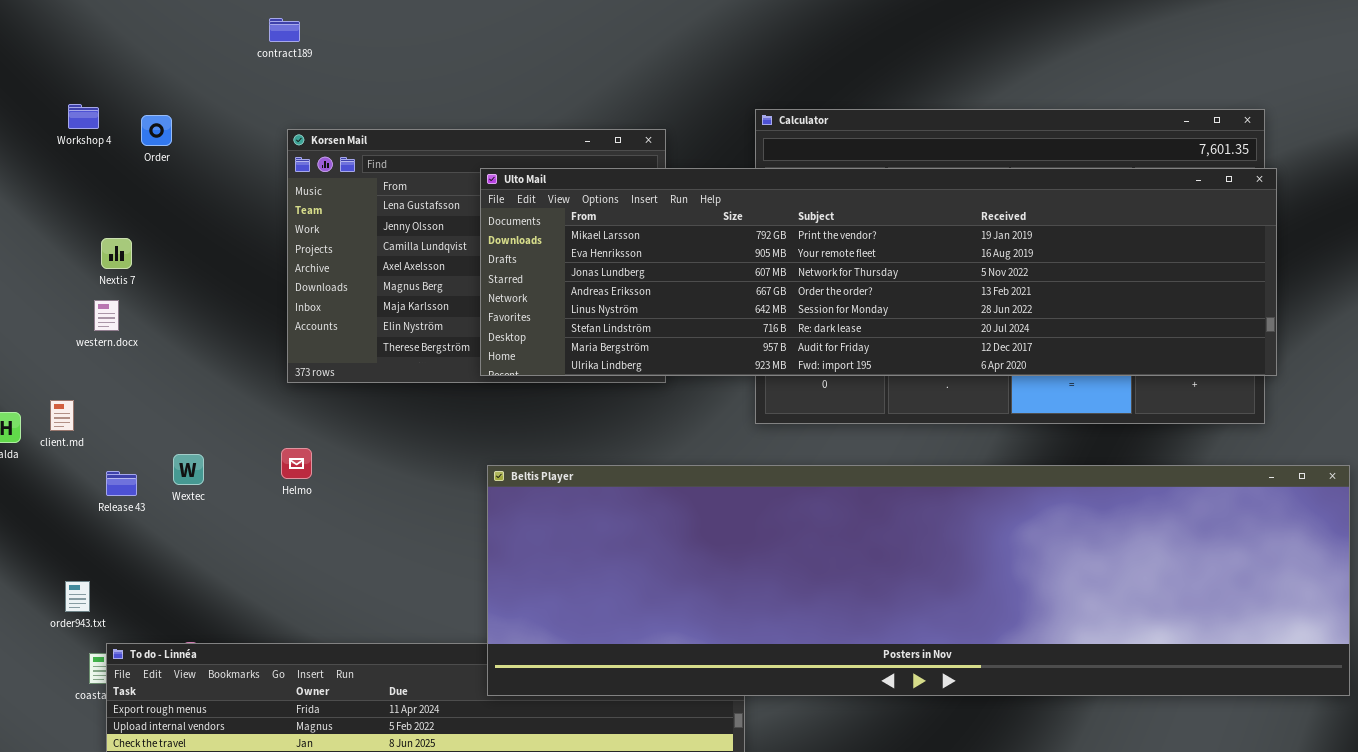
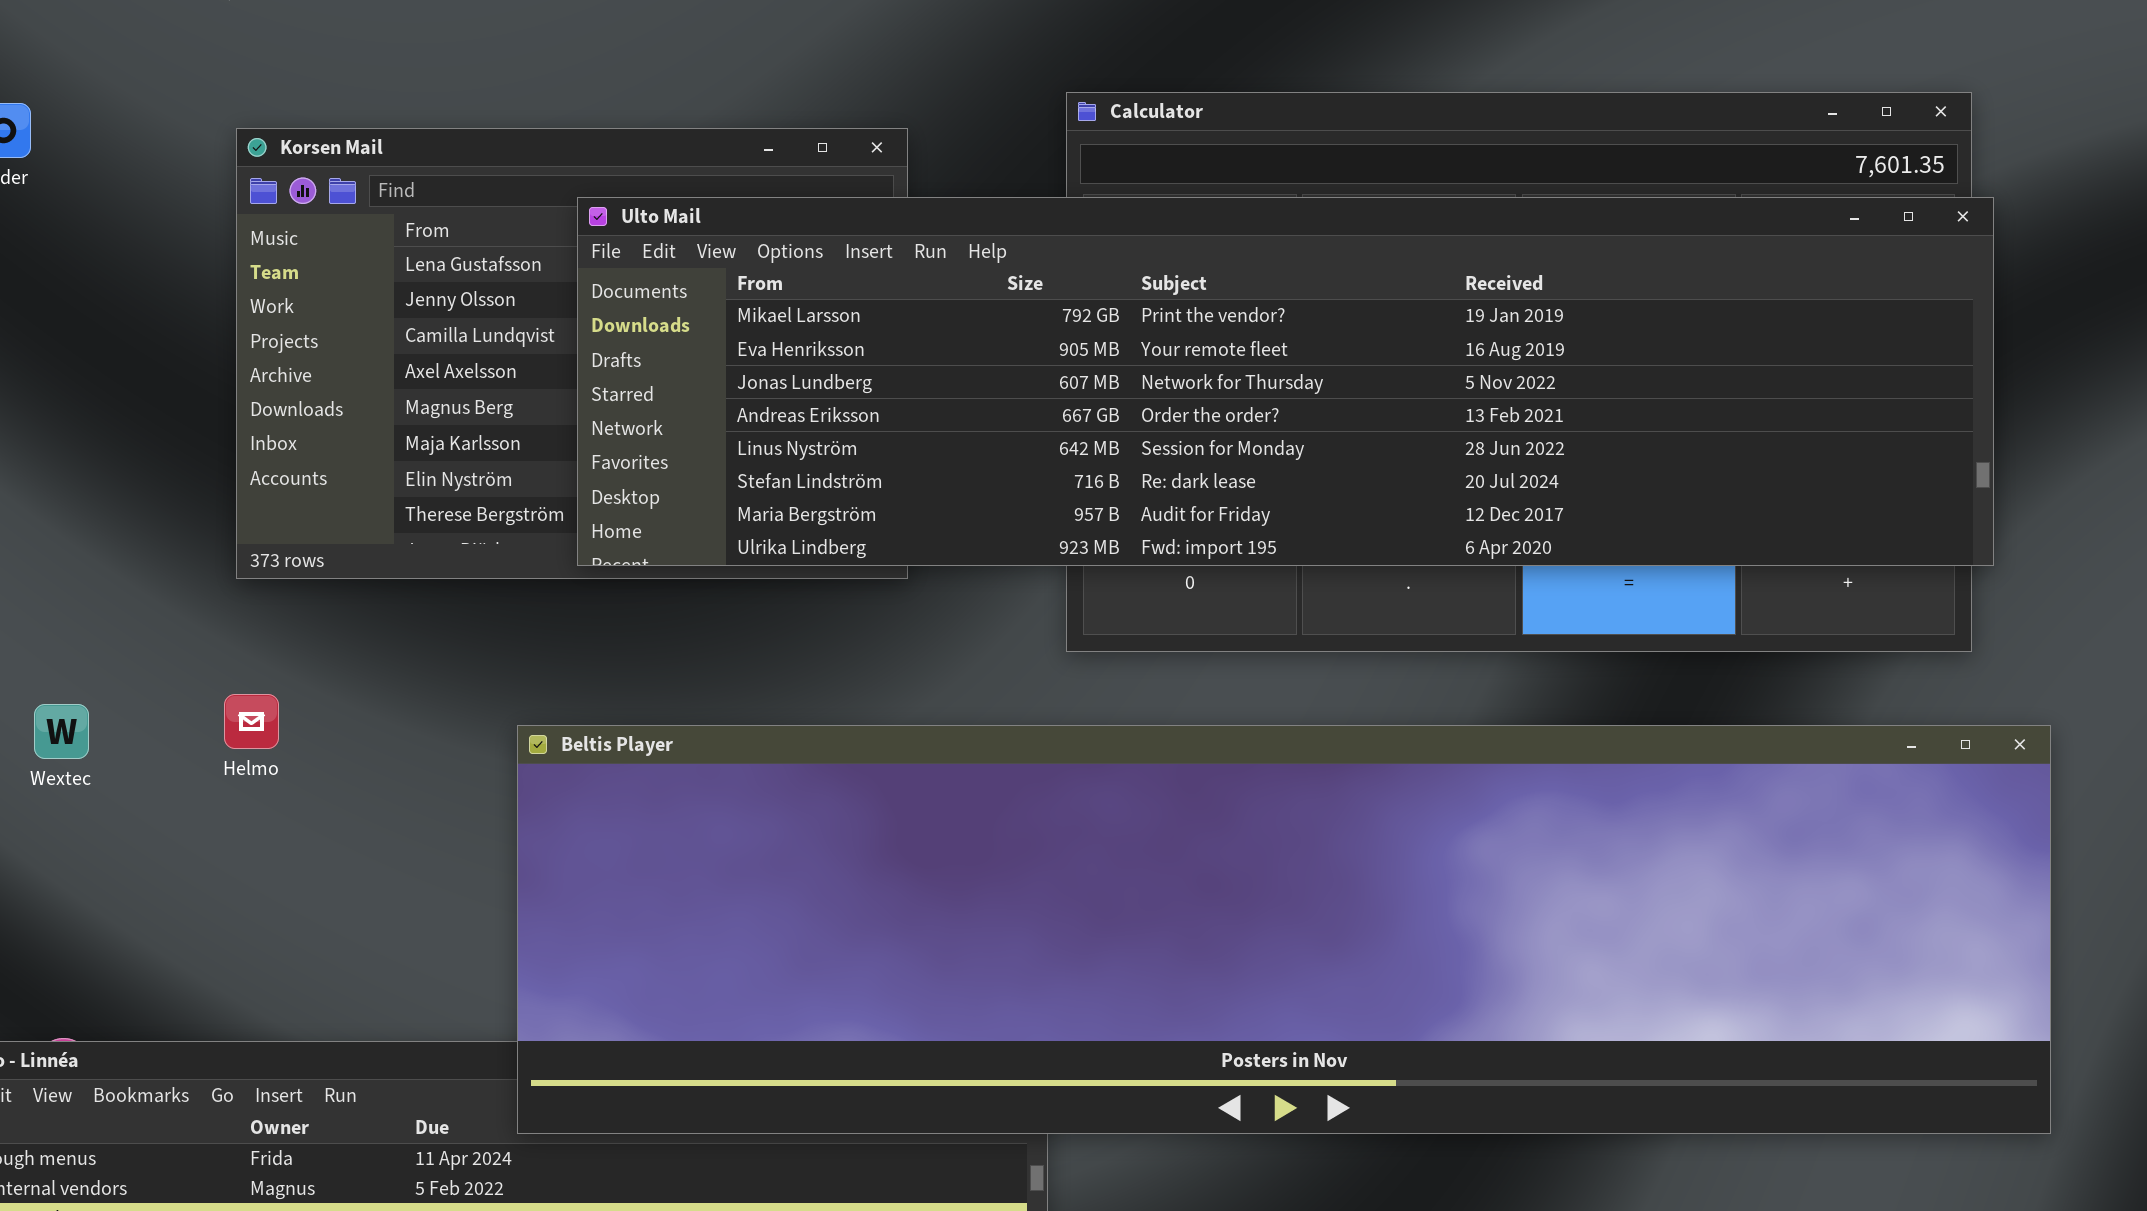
Beltis Player: [487,465,1350,696] -> [517,725,2051,1134], moved

